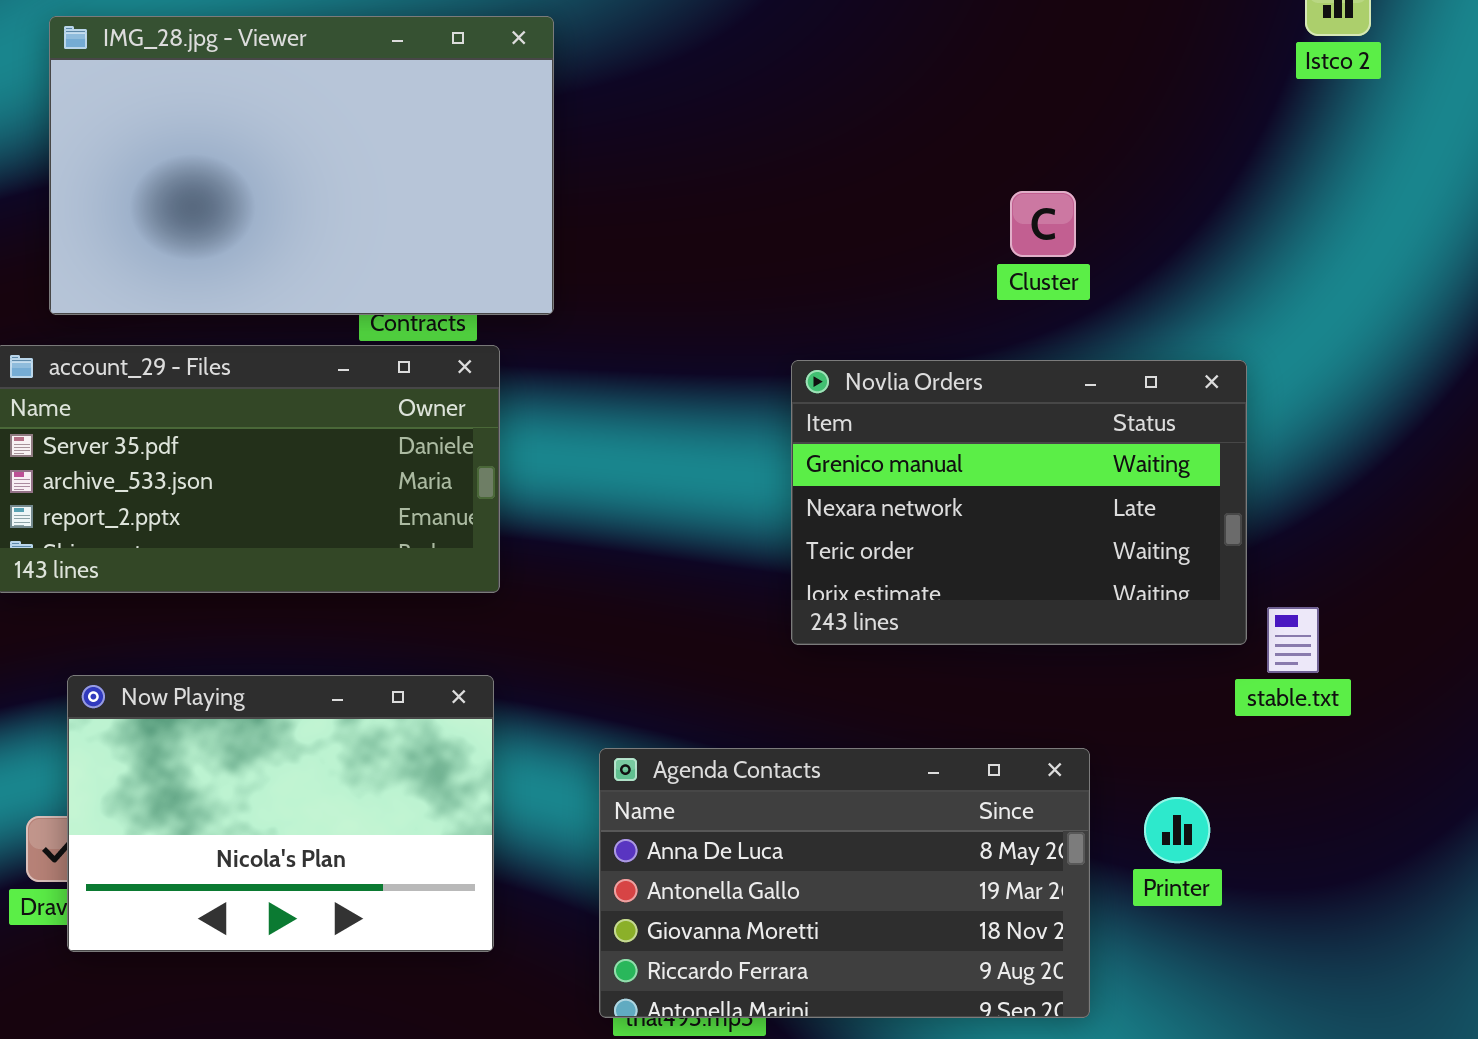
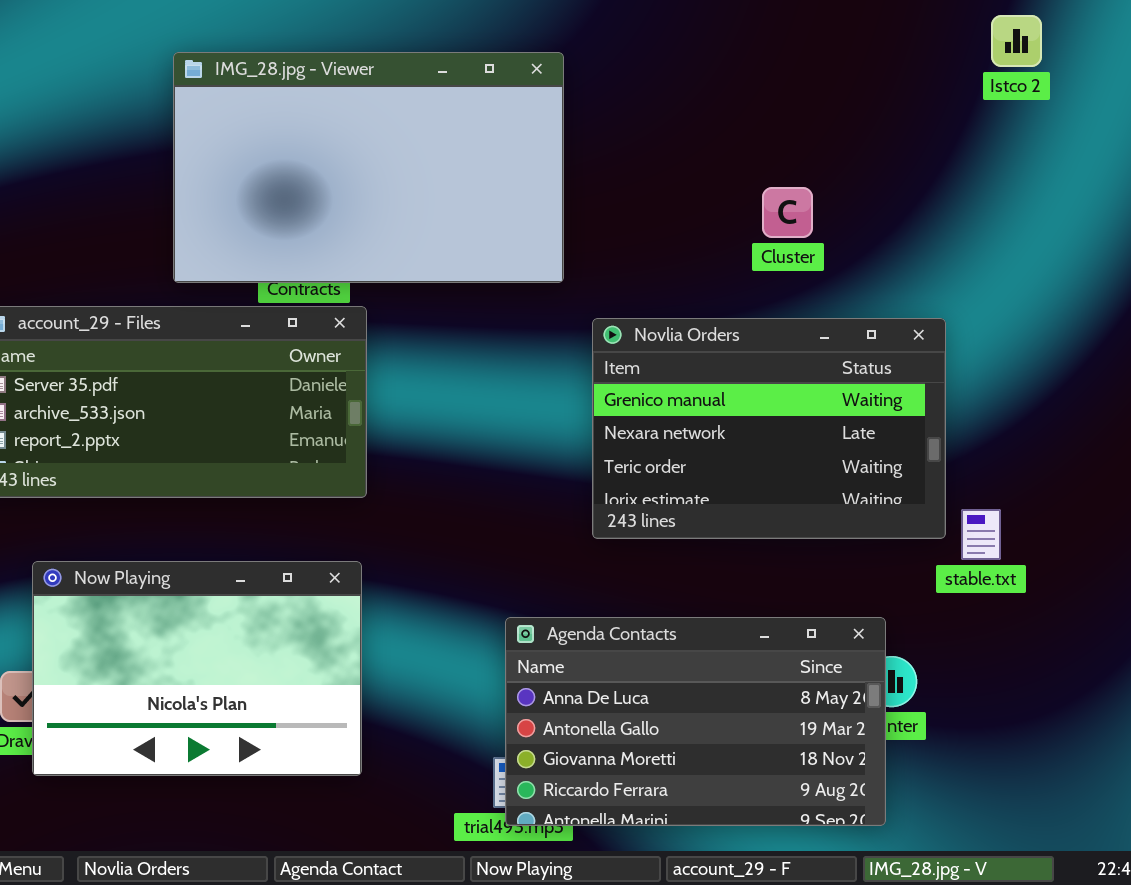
IMG_28.jpg - Viewer: [49,16,554,315] -> [173,52,564,283], moved
Agenda Contacts: [599,748,1090,1018] -> [505,617,886,826], moved

